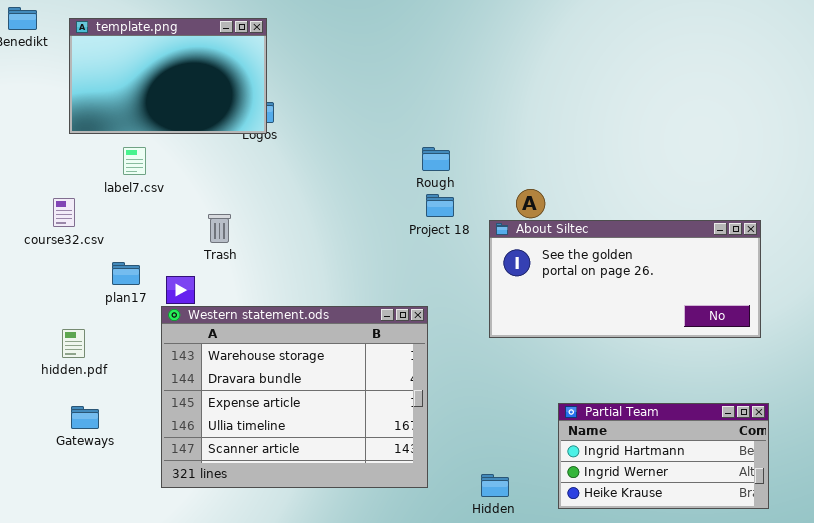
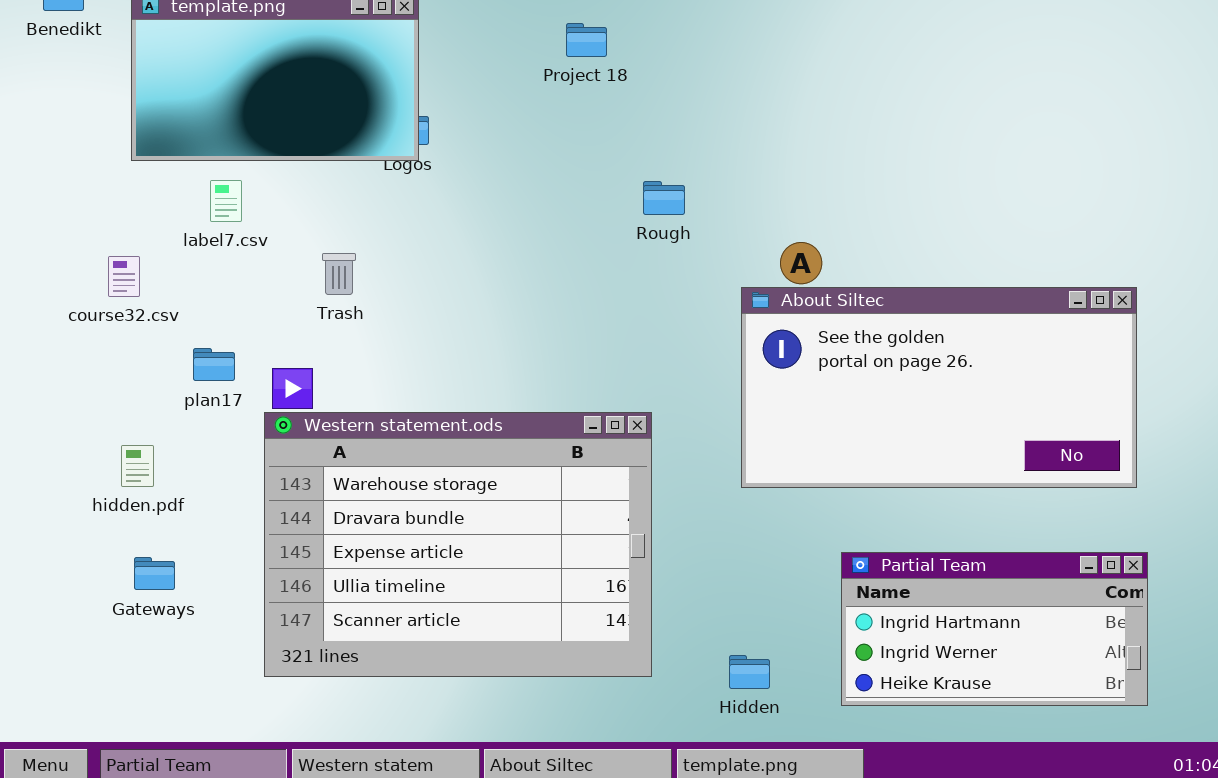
Project 18: [426,194,454,217] -> [566,23,607,57], moved
Trash: [208,214,231,243] -> [322,253,356,295], moved
About Siltec: [489,220,761,338] -> [741,287,1137,488], resized

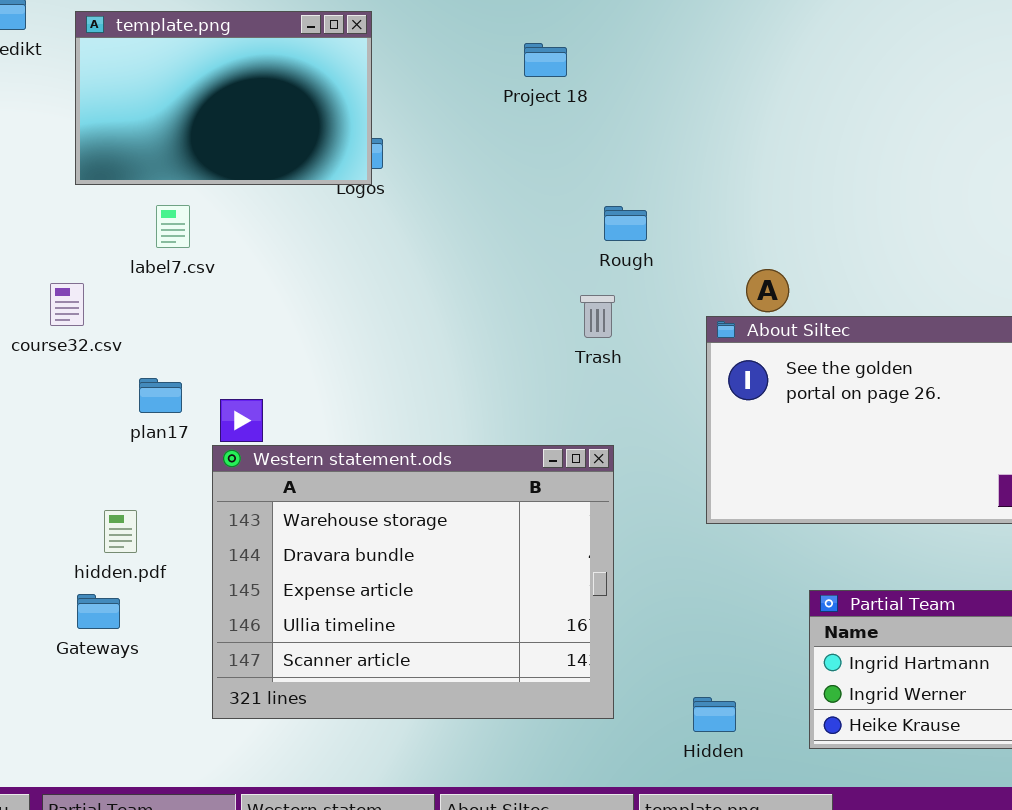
Trash: [322,253,356,295] -> [580,295,615,338], moved
hidden.pdf: [121,445,154,487] -> [104,510,137,553], moved

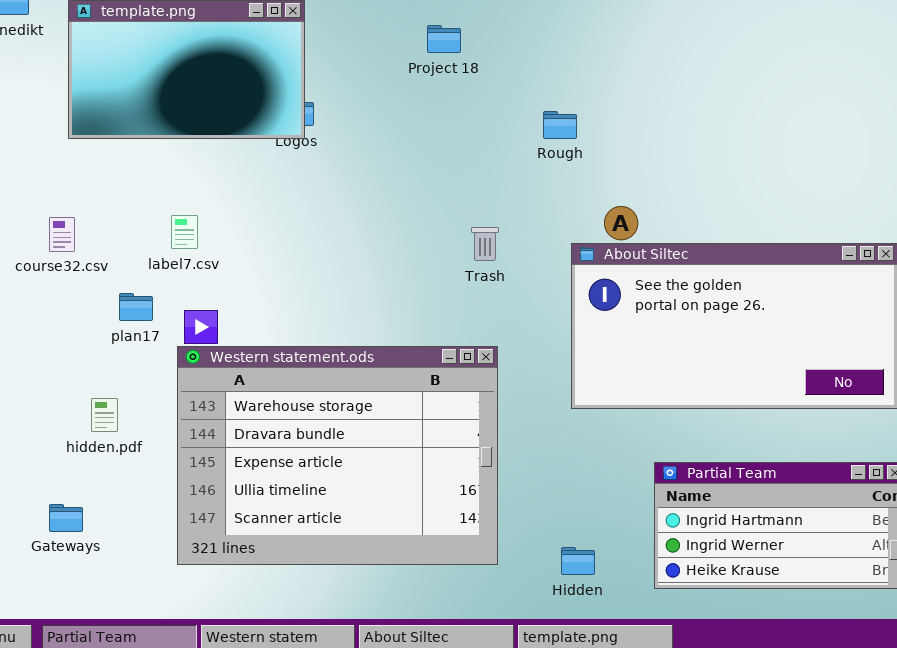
label7.csv: [156,205,190,248] -> [171,215,198,249], moved
Rough: [604,206,647,241] -> [543,111,577,139], moved
Gateways: [77,594,120,629] -> [49,504,83,532], moved

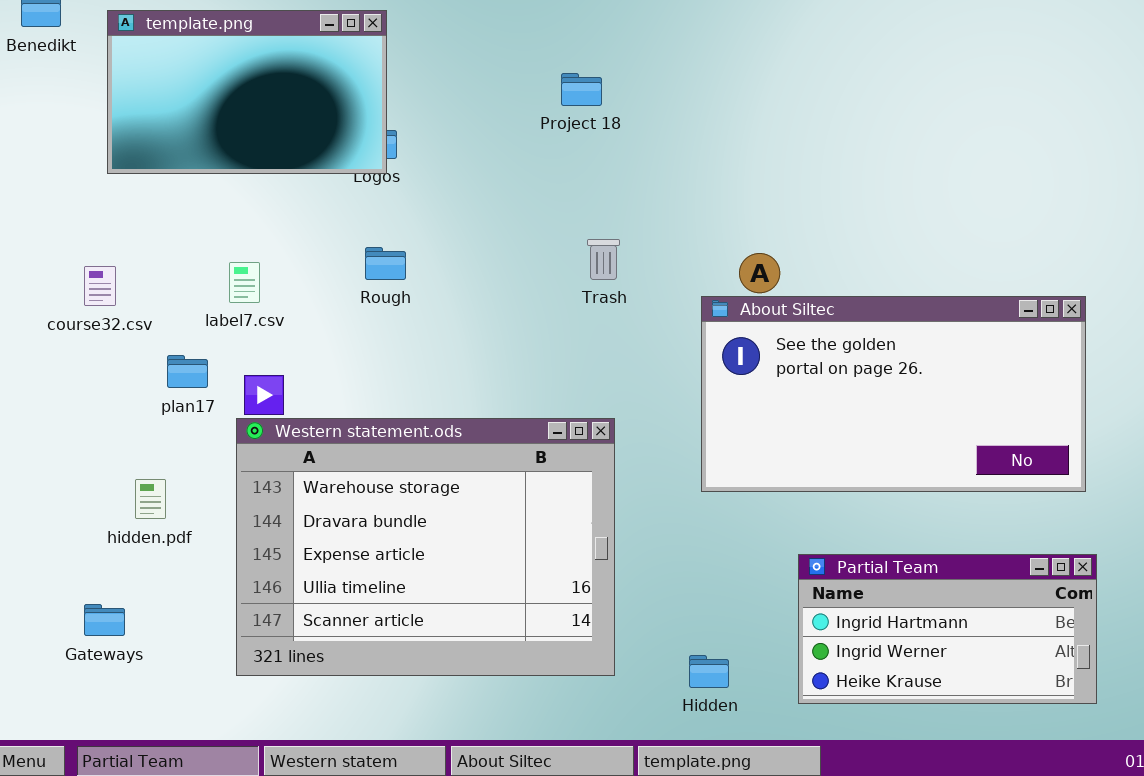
Project 18: [427,25,461,53] -> [561,73,602,106], moved
Rough: [543,111,577,139] -> [365,247,406,280], moved
Trash: [471,227,499,261] -> [587,239,620,280], moved

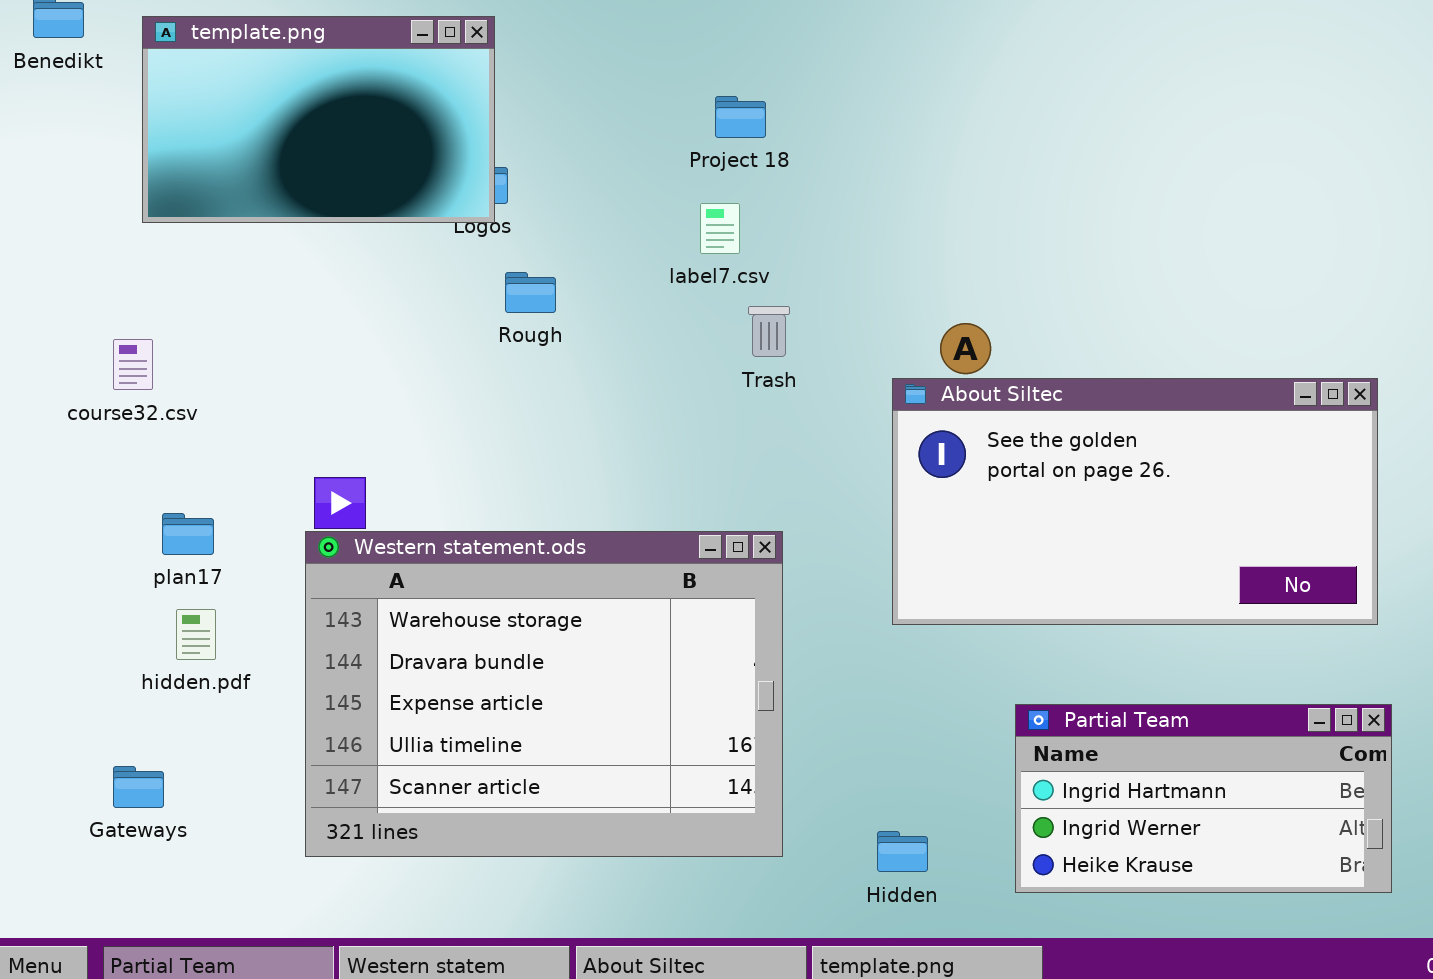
Rough: [365,247,406,280] -> [505,272,556,313], moved
label7.csv: [229,262,260,303] -> [700,203,740,254], moved
plan17: [167,355,208,388] -> [162,513,214,555], moved

